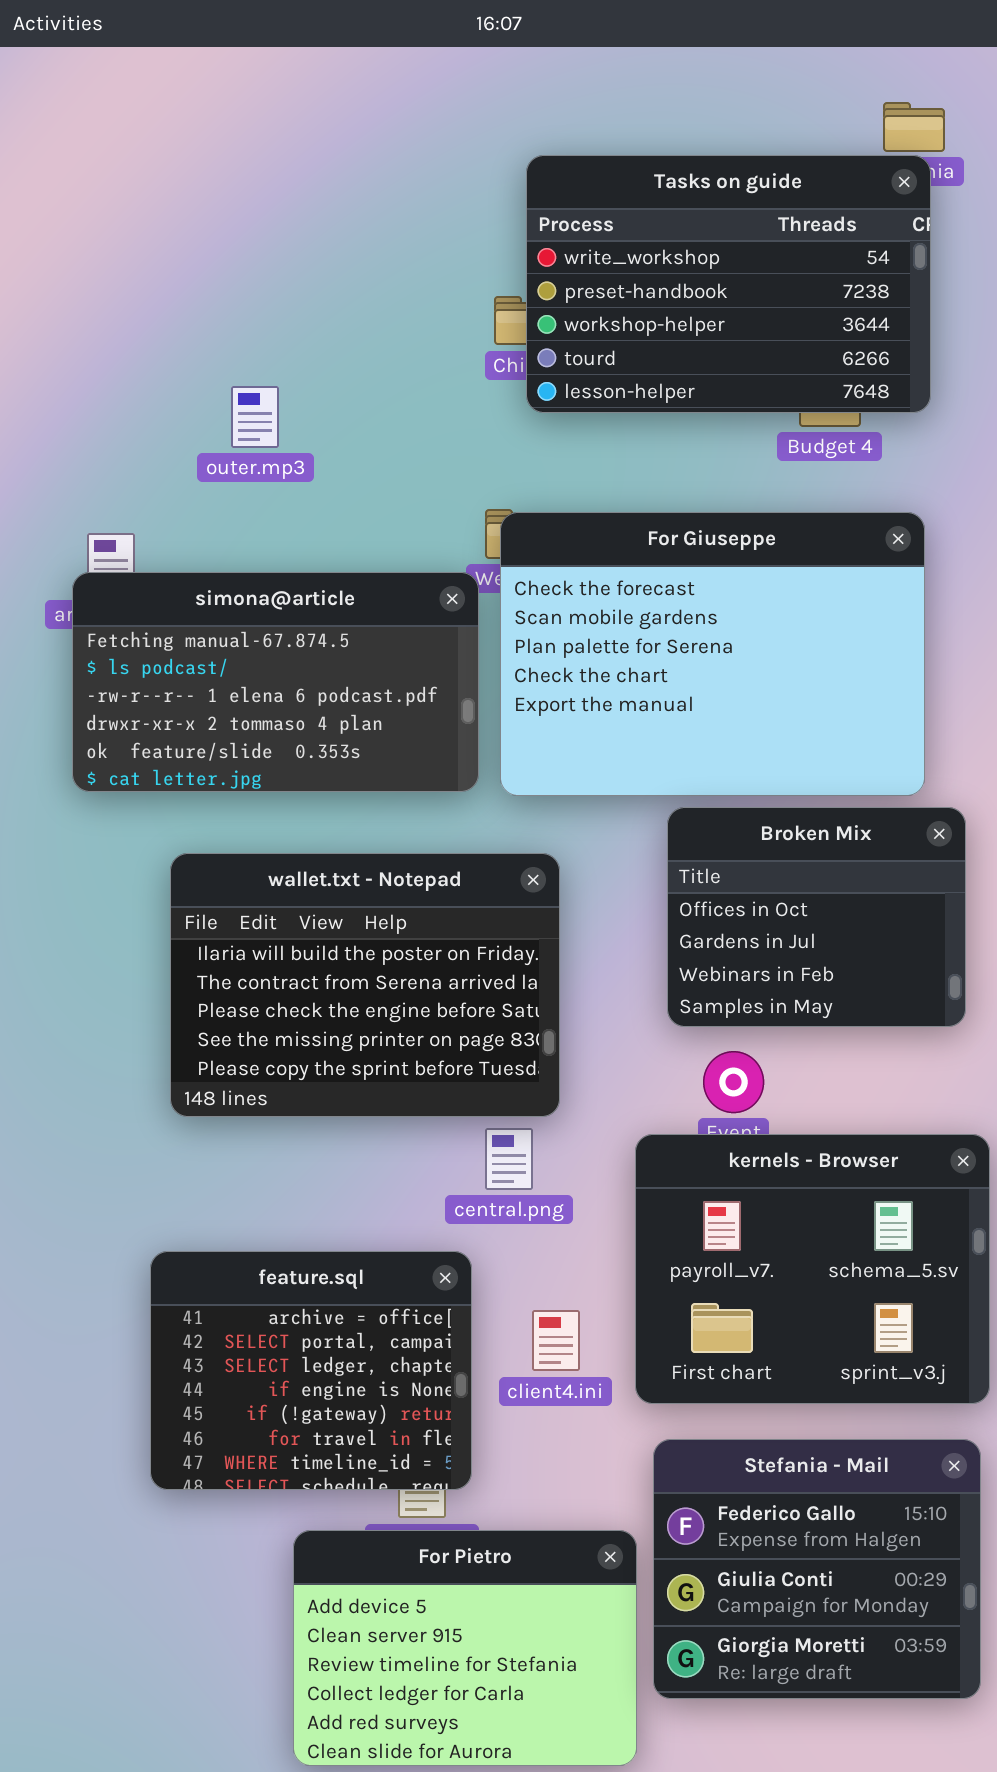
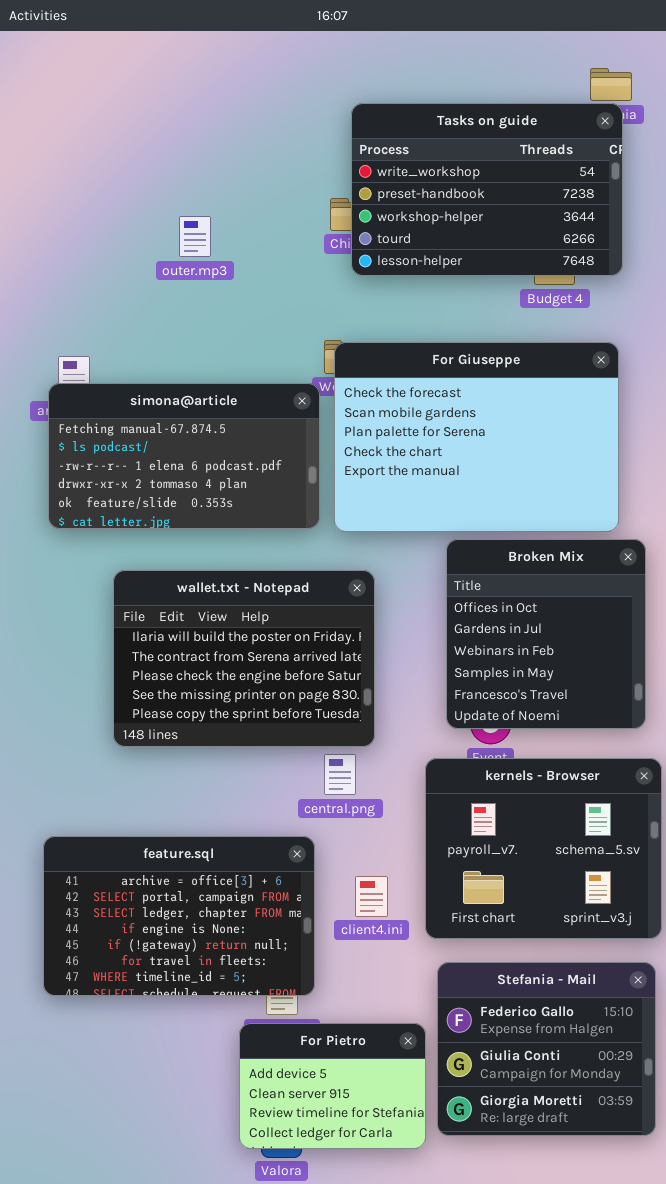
outer.mp3: [231,386,279,448] -> [179,216,211,257], moved
Broken Mix: [667,807,966,1027] -> [446,539,646,729], resized
feature.sql: [150,1251,472,1490] -> [43,836,315,996], resized
For Pietro: [293,1530,637,1766] -> [239,1023,426,1149], resized

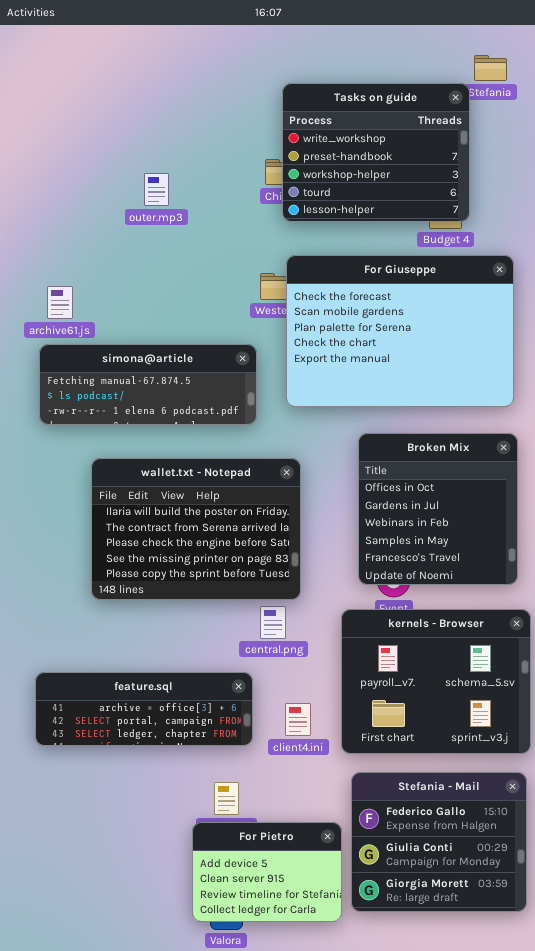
Tasks on guide: [351,103,623,276] -> [282,83,470,222], resized
For Giuseppe: [334,342,619,532] -> [286,255,514,407], moved
simona@article: [48,383,320,529] -> [39,344,257,425], resized
feature.sql: [43,836,315,996] -> [35,672,253,746], resized

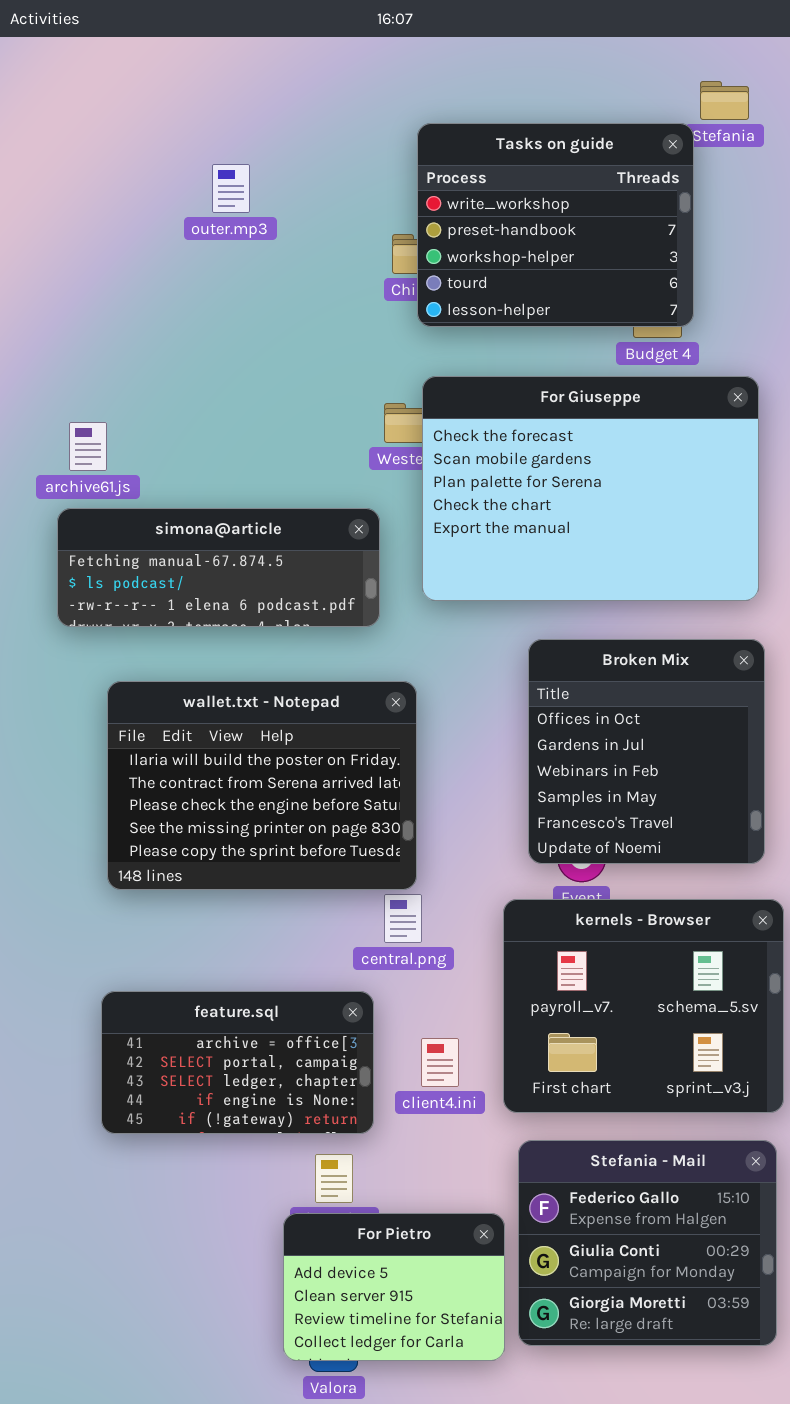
outer.mp3: [144,173,169,206] -> [212,164,250,213], moved
wallet.txt - Notepad: [91,458,301,600] -> [107,681,417,890], moved
feature.sql: [35,672,253,746] -> [101,991,374,1134], resized

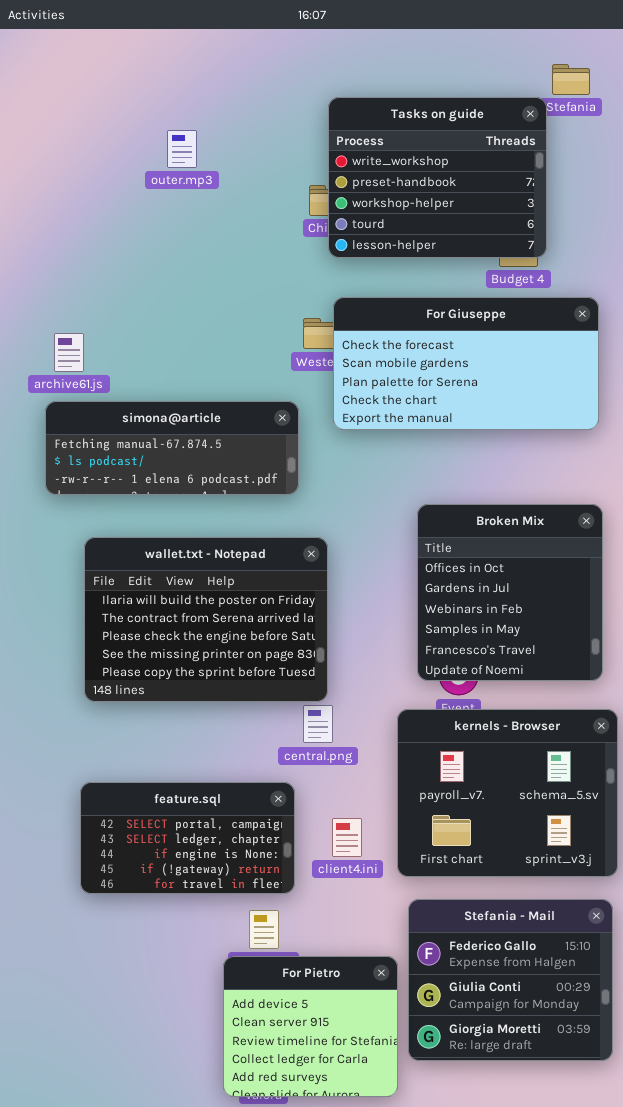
For Giuseppe: [422,376,759,601] -> [333,297,599,430], resized
feature.sql: [101,991,374,1134] -> [80,782,295,894], scrolled down 1 row
For Pietro: [283,1213,505,1361] -> [223,956,398,1097], resized

